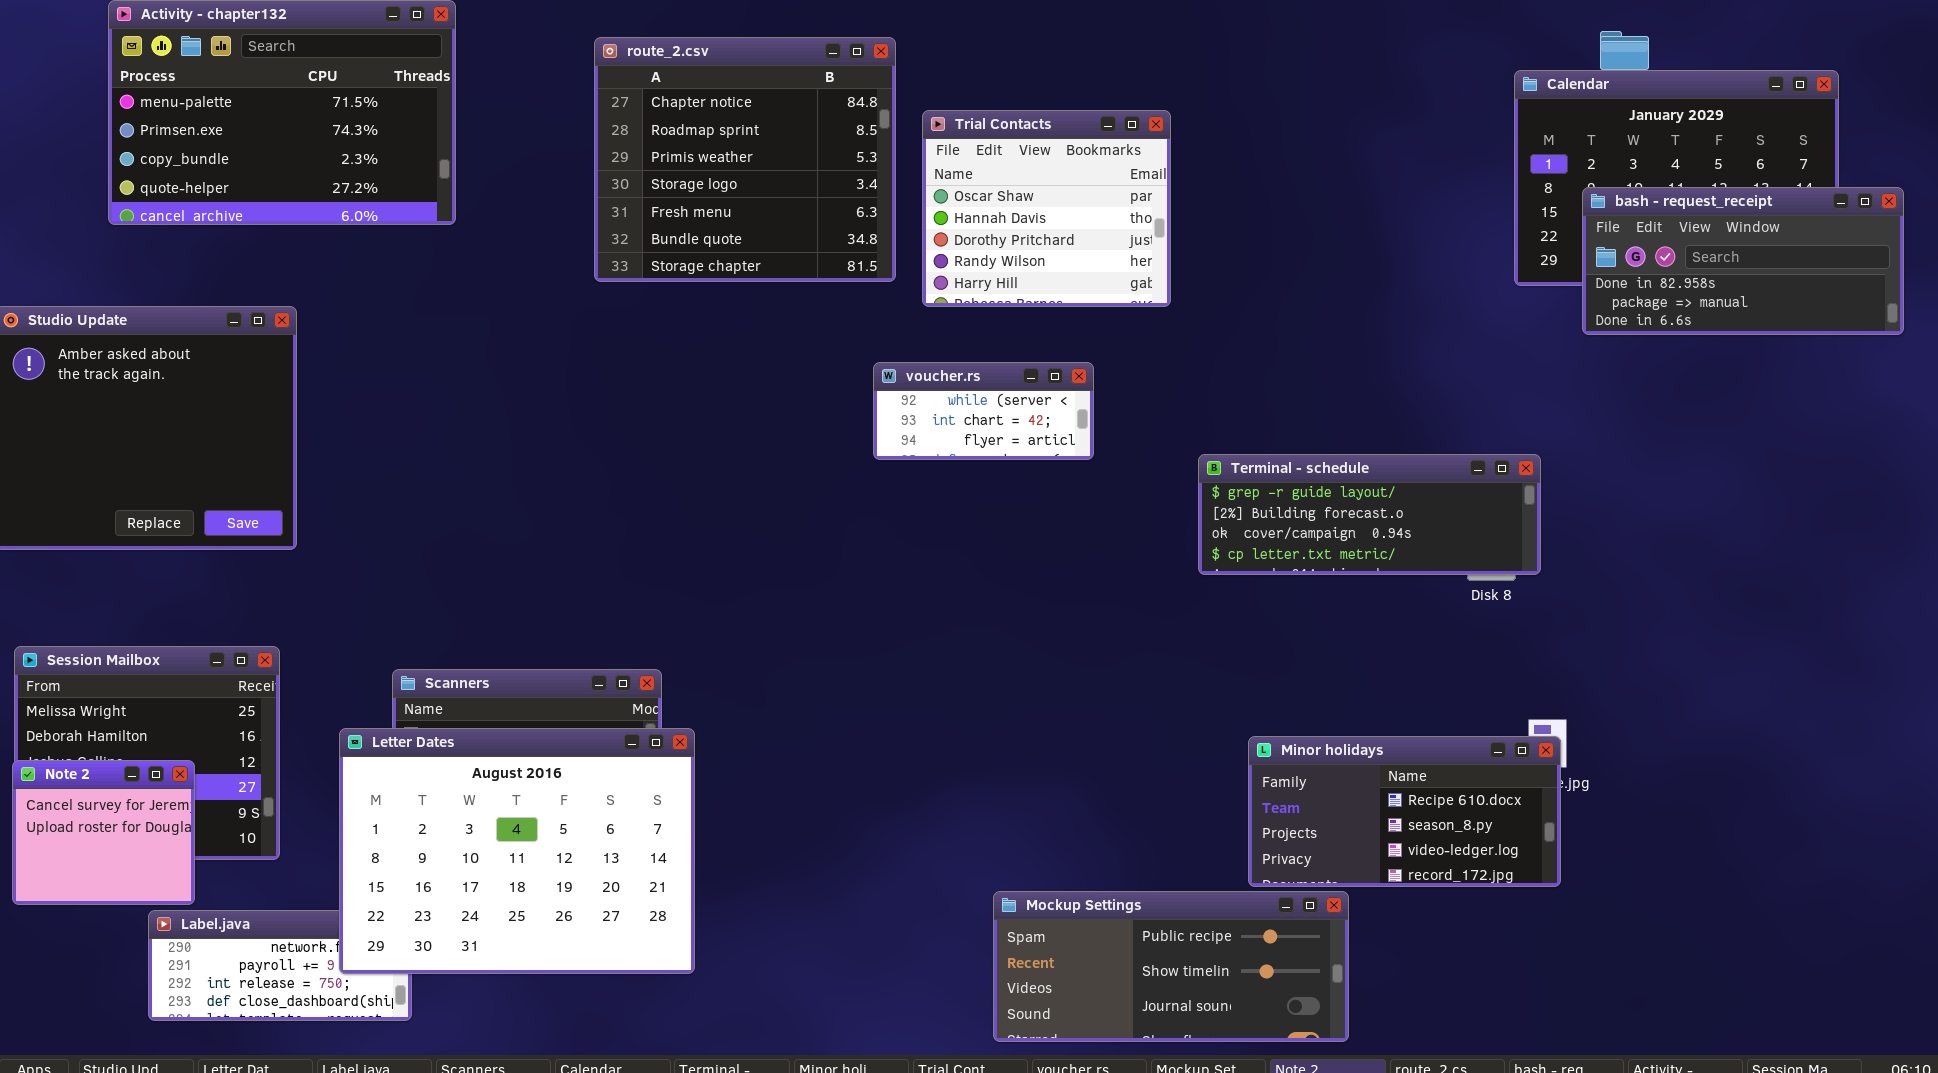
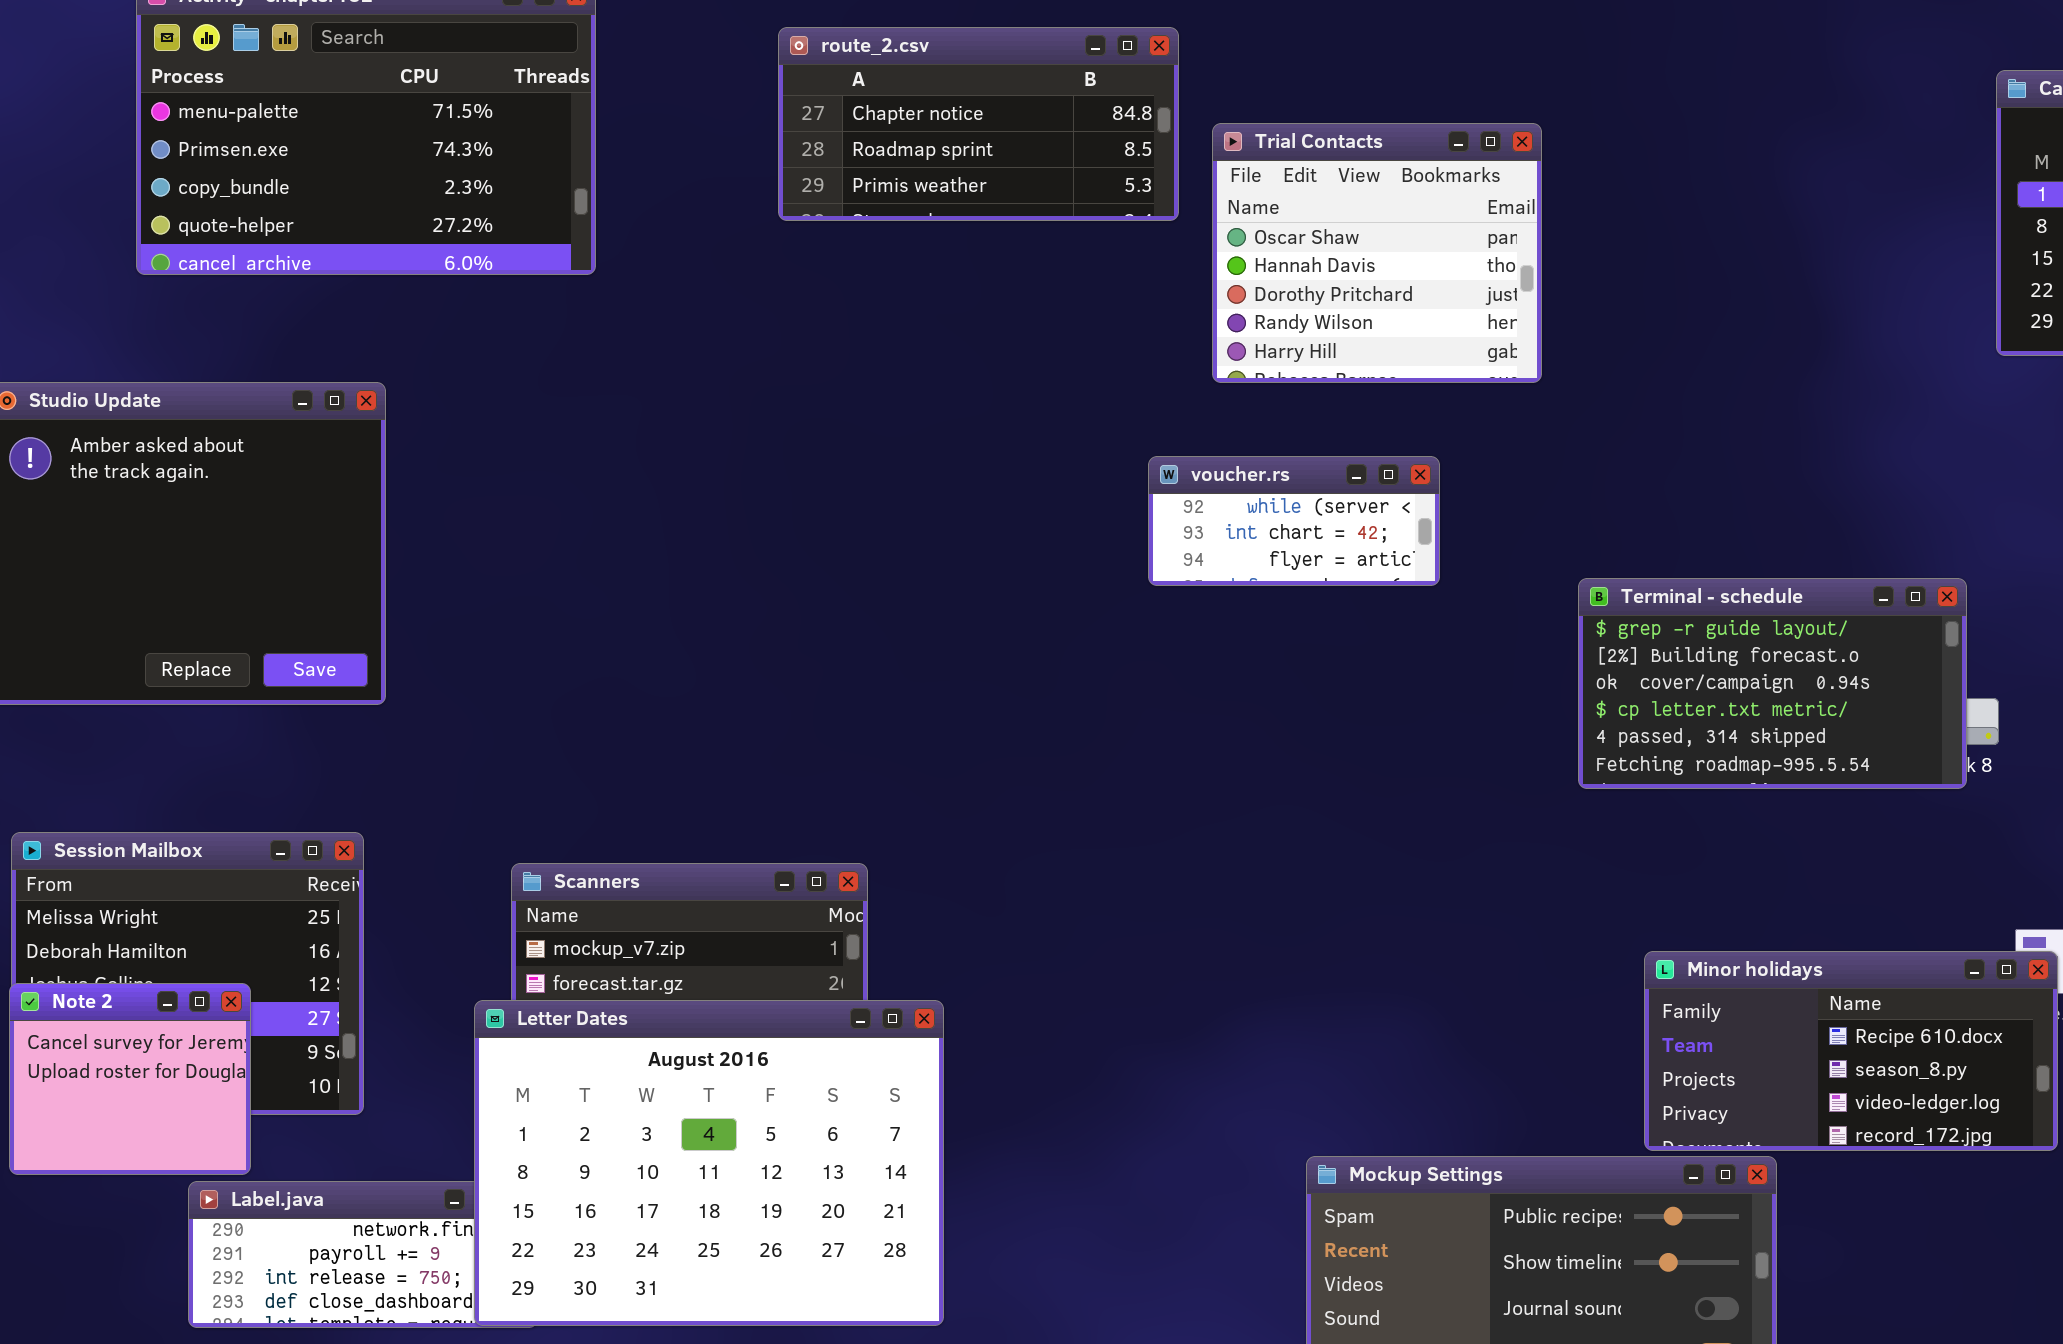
route_2.csv: [594,37,896,282] -> [778,27,1179,221], resized
Terminal - schedule: [1198,454,1541,575] -> [1578,578,1967,789], resized
Letter Dates: [339,728,695,974] -> [474,1000,944,1326], moved

